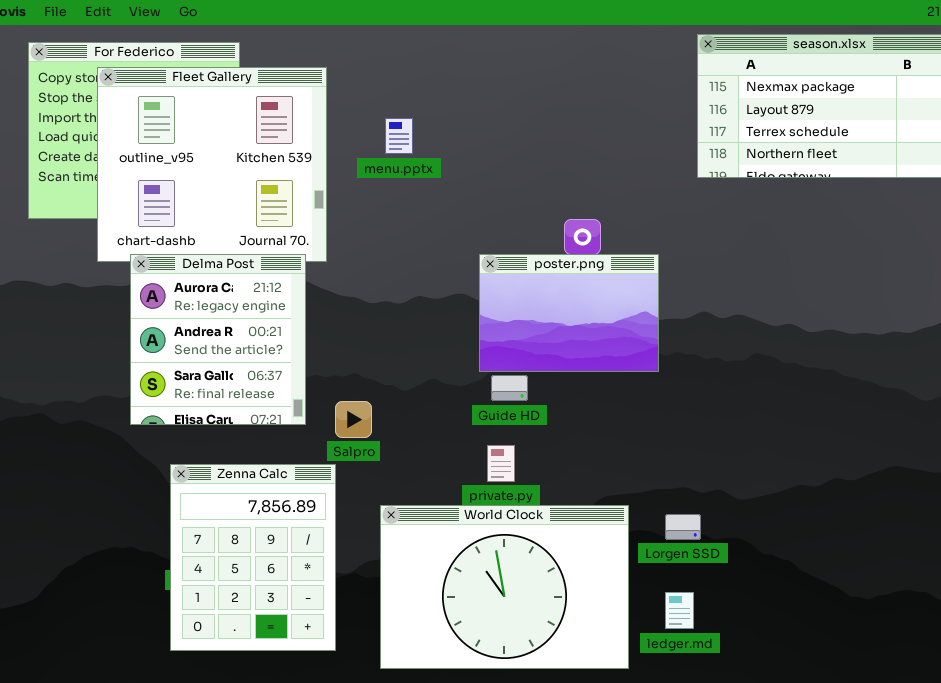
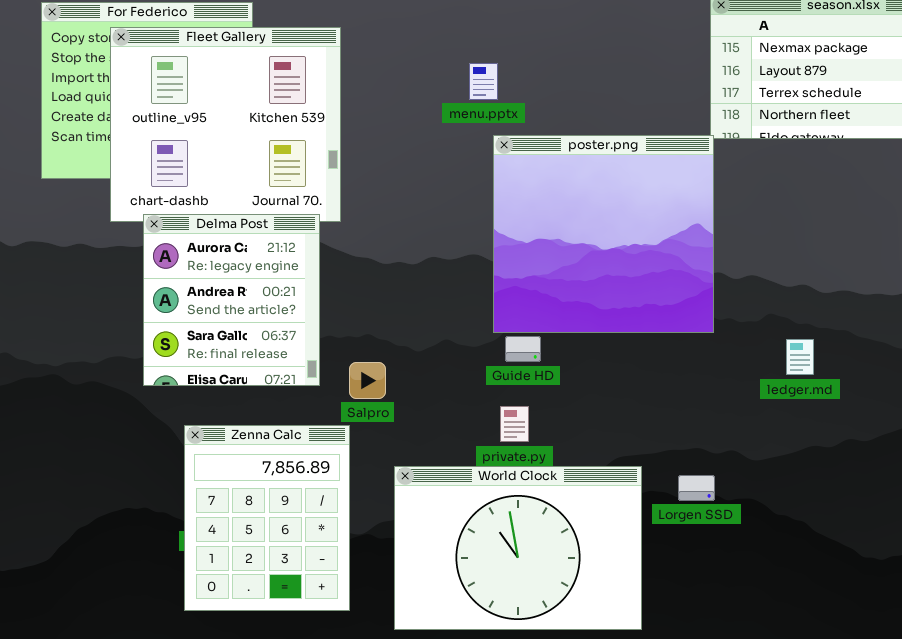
menu.pptx: [385,118,413,154] -> [469,63,498,100], moved
poster.png: [479,254,659,372] -> [493,135,714,333], resized
ledger.md: [665,592,694,629] -> [786,339,814,375], moved

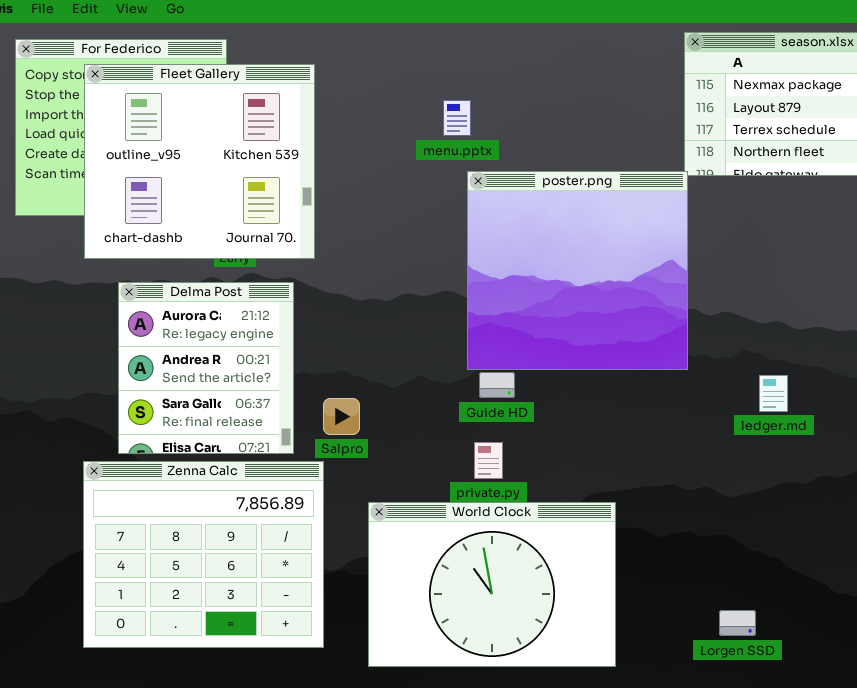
Delma Post: [143,214,320,386] -> [118,282,294,454], moved
Zenna Calc: [184,425,350,611] -> [83,461,324,648], resized
Lorgen SSD: [678,475,715,501] -> [719,610,756,636], moved

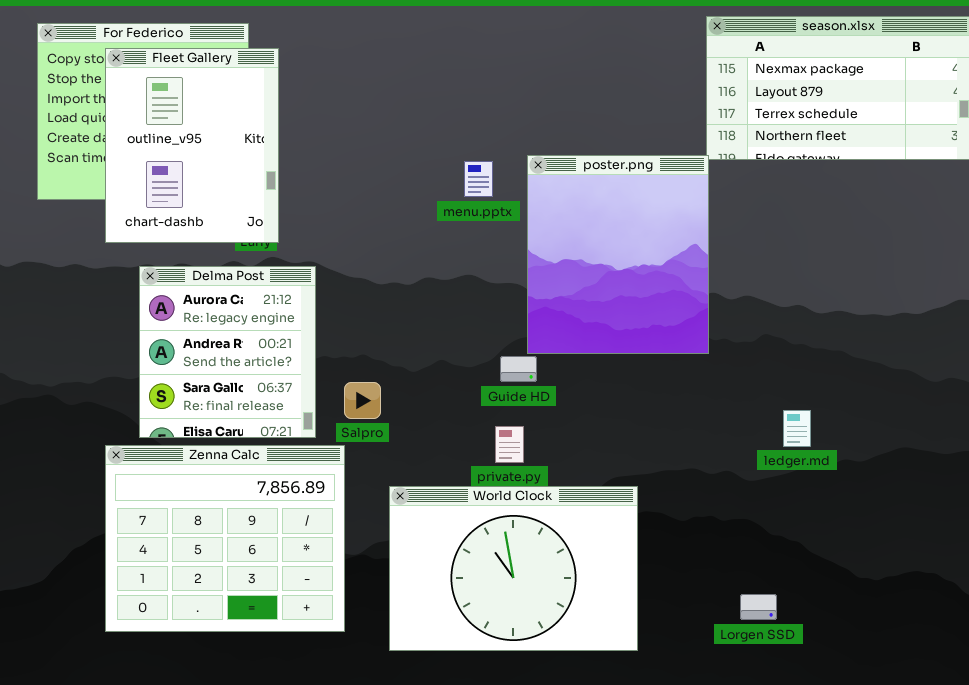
Fleet Gallery: [84,64,315,259] -> [105,48,279,243], resized
menu.pptx: [443,100,471,136] -> [464,161,493,197], moved
poster.png: [467,171,688,370] -> [527,155,709,354], resized
ledger.md: [759,375,788,412] -> [783,410,811,447], moved

